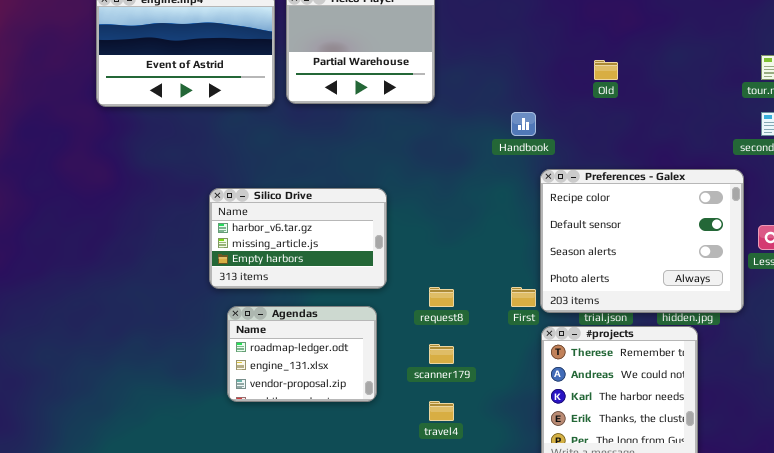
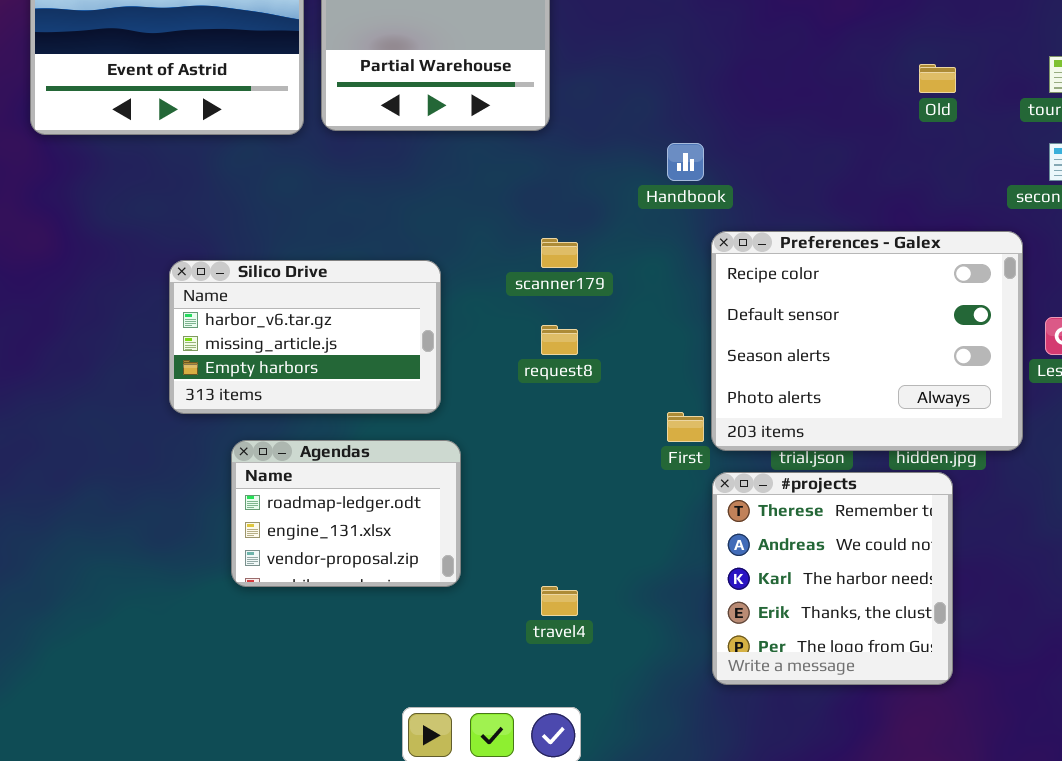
Old: [594,60,618,80] -> [919,64,956,93], moved
Silico Drive: [209,188,387,289] -> [169,260,441,414], moved
request8: [429,287,454,307] -> [541,325,578,355], moved
scanner179: [429,344,454,364] -> [541,238,578,268], moved

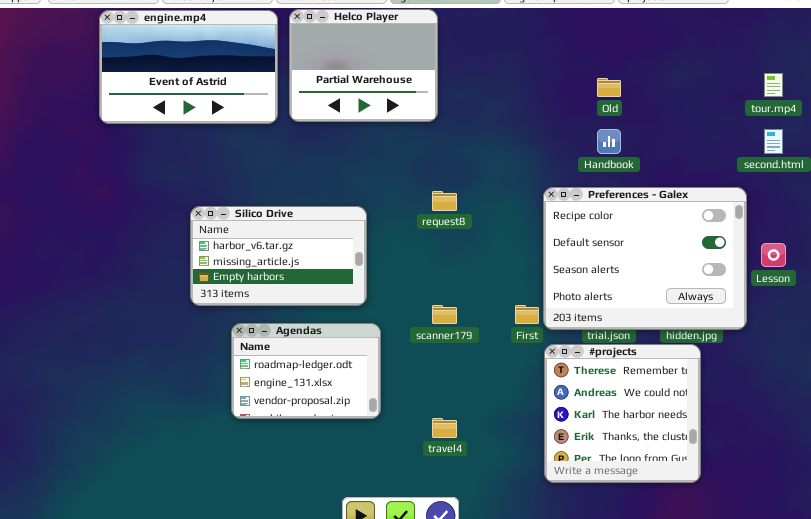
Old: [919,64,956,93] -> [597,78,621,97], moved
Handbook: [667,143,704,181] -> [597,129,621,154], moved
scanner179: [541,238,578,268] -> [432,305,457,324], moved
request8: [541,325,578,355] -> [432,191,457,211], moved

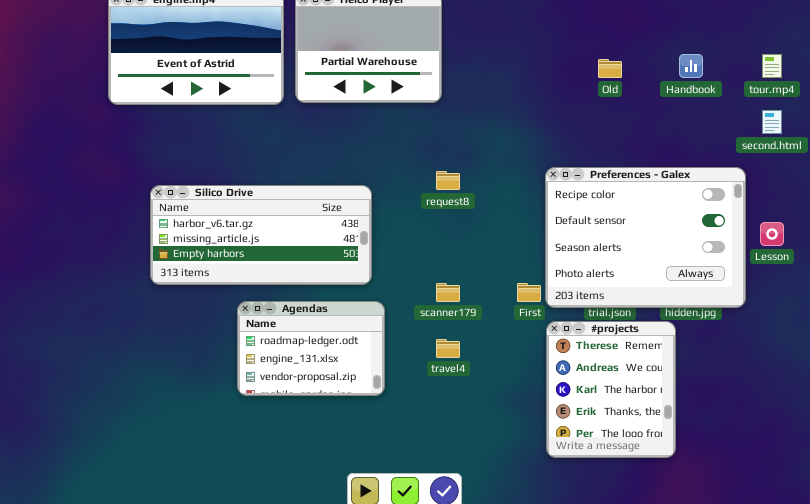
Handbook: [597,129,621,154] -> [679,54,703,78], moved
Silico Drive: [190,206,367,306] -> [150,185,372,285], resized
#projects: [544,344,701,483] -> [546,321,676,458], resized
travel4: [432,418,457,438] -> [436,339,460,358], moved

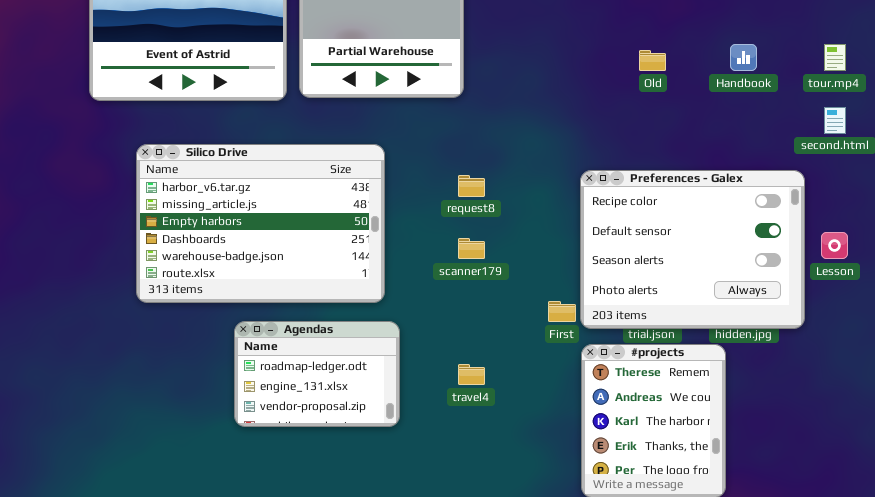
Silico Drive: [150,185,372,285] -> [136,144,385,303], resized
scanner179: [436,283,460,302] -> [458,238,485,259], moved

